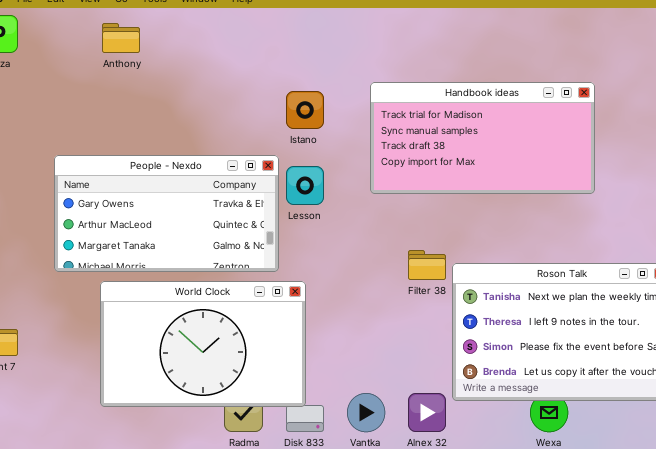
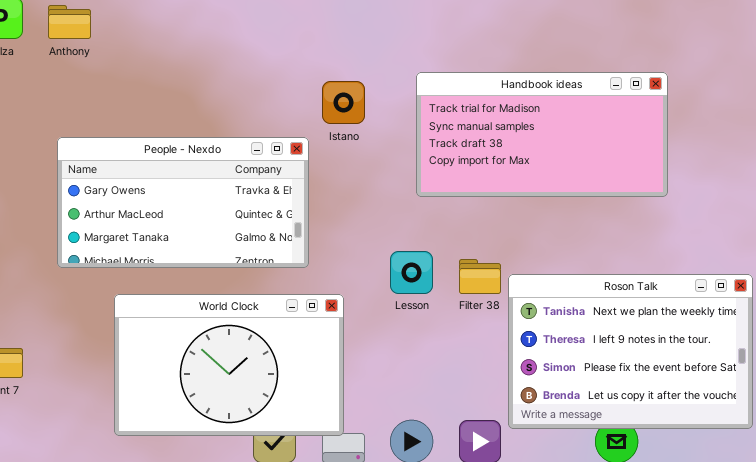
Anthony: [102,23,140,53] -> [48,5,91,39], moved
People - Nexdo: [54,155,279,272] -> [57,137,309,268], moved
Lesson: [286,166,324,205] -> [390,251,433,294], moved

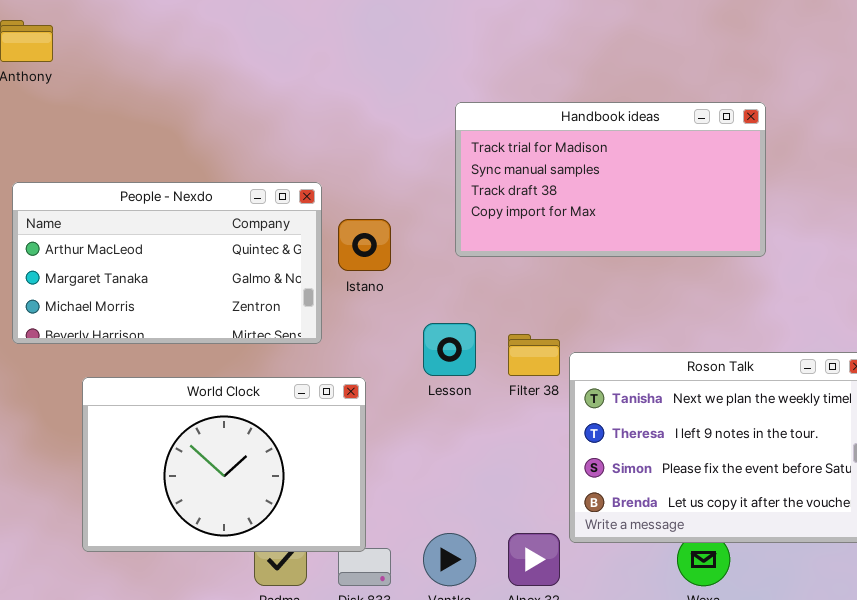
Istano: [322,81,365,124] -> [338,219,391,271], moved
People - Nexdo: [57,137,309,268] -> [12,182,322,344], scrolled down 1 row

